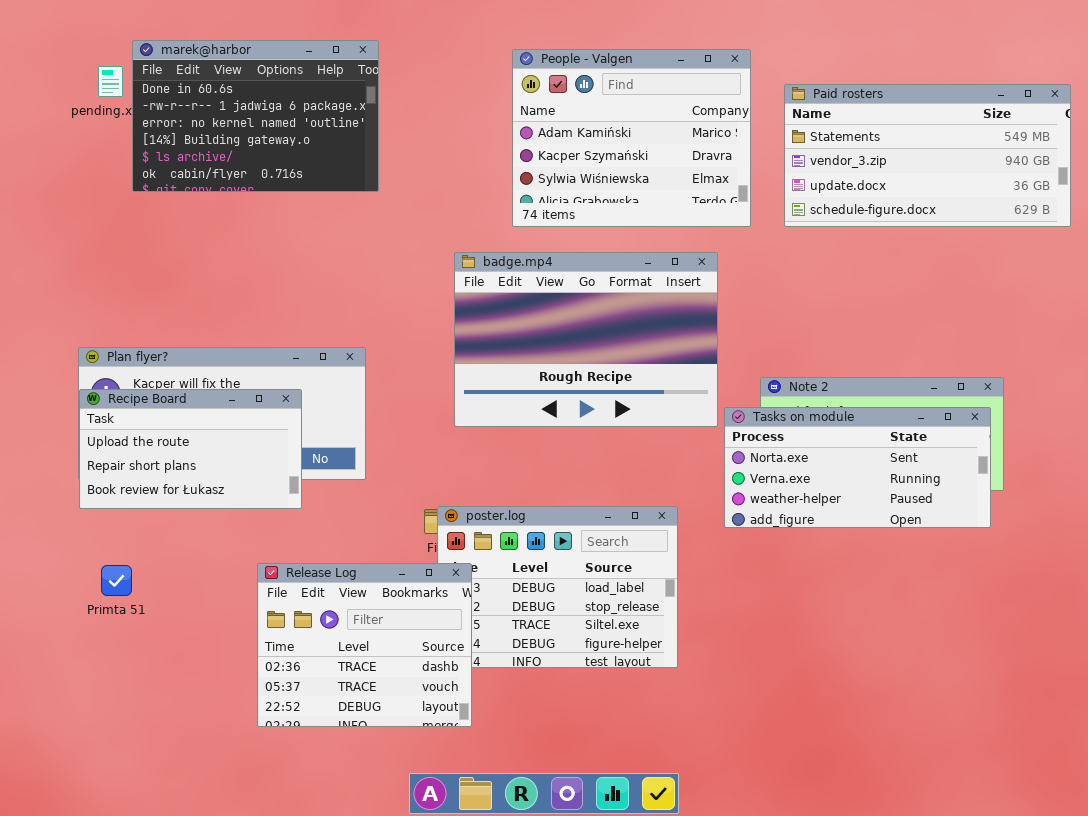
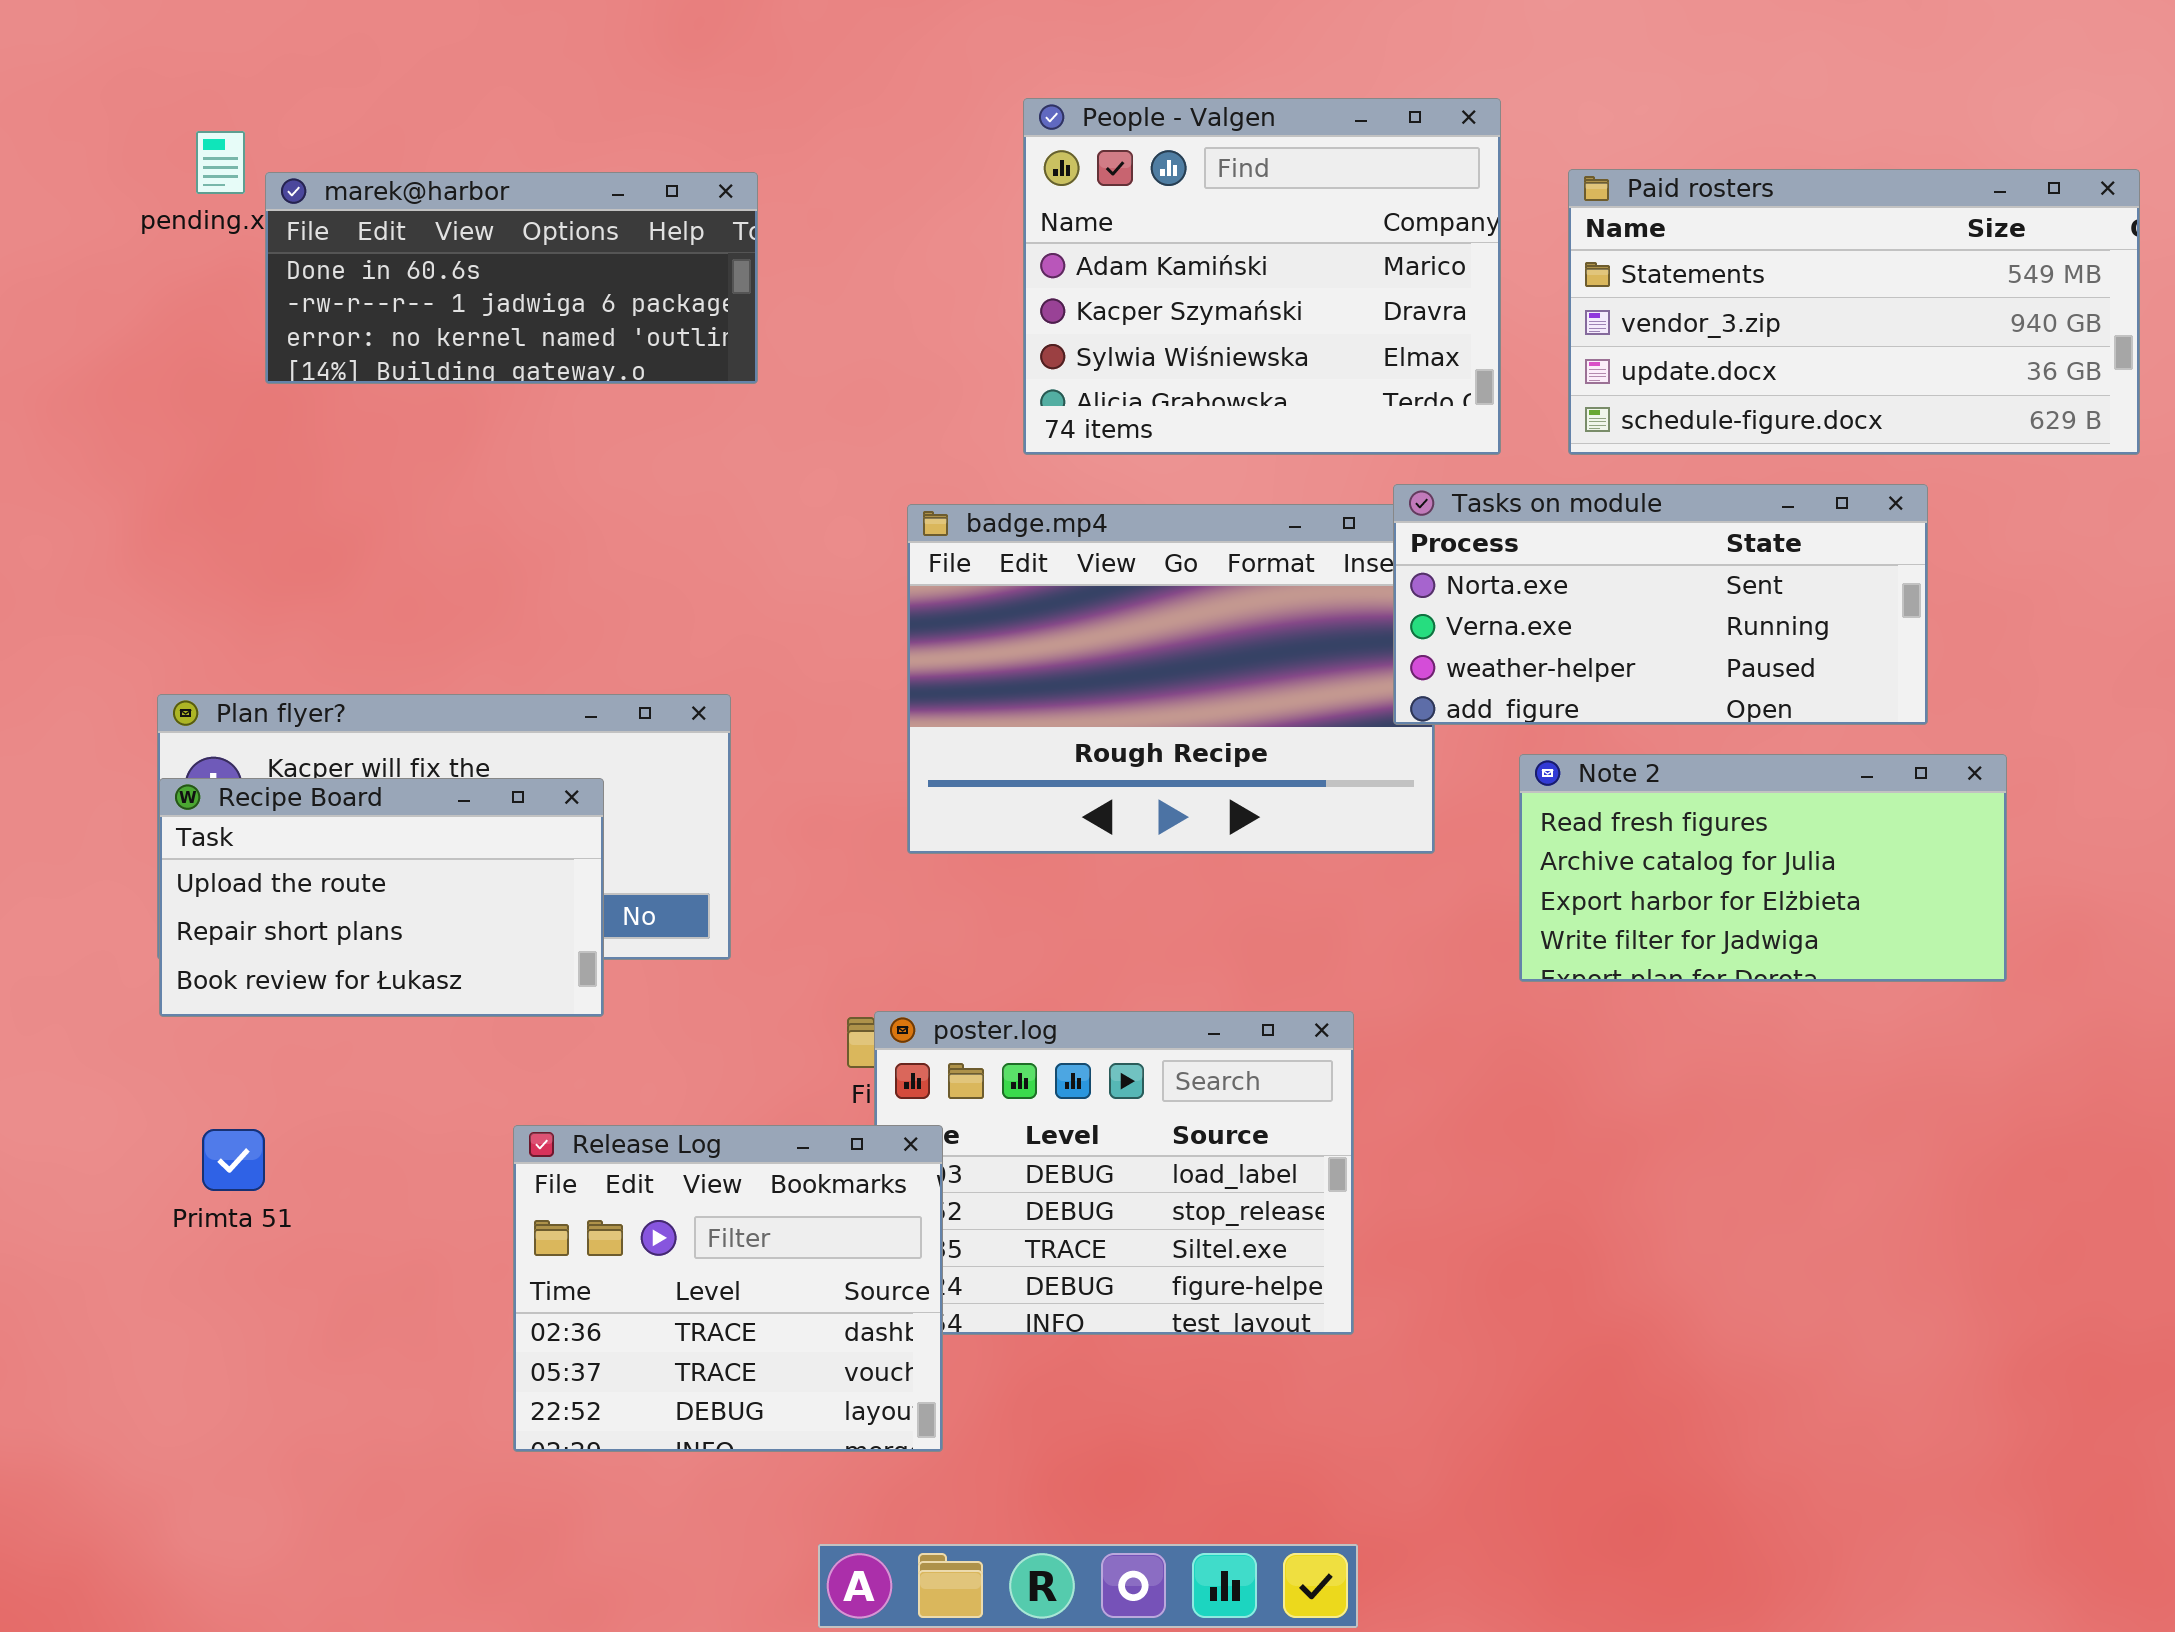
marek@harbor: [132,40,379,192] -> [265,172,758,384], resized
Tasks on module: [724,407,991,528] -> [1393,484,1928,725], moved

